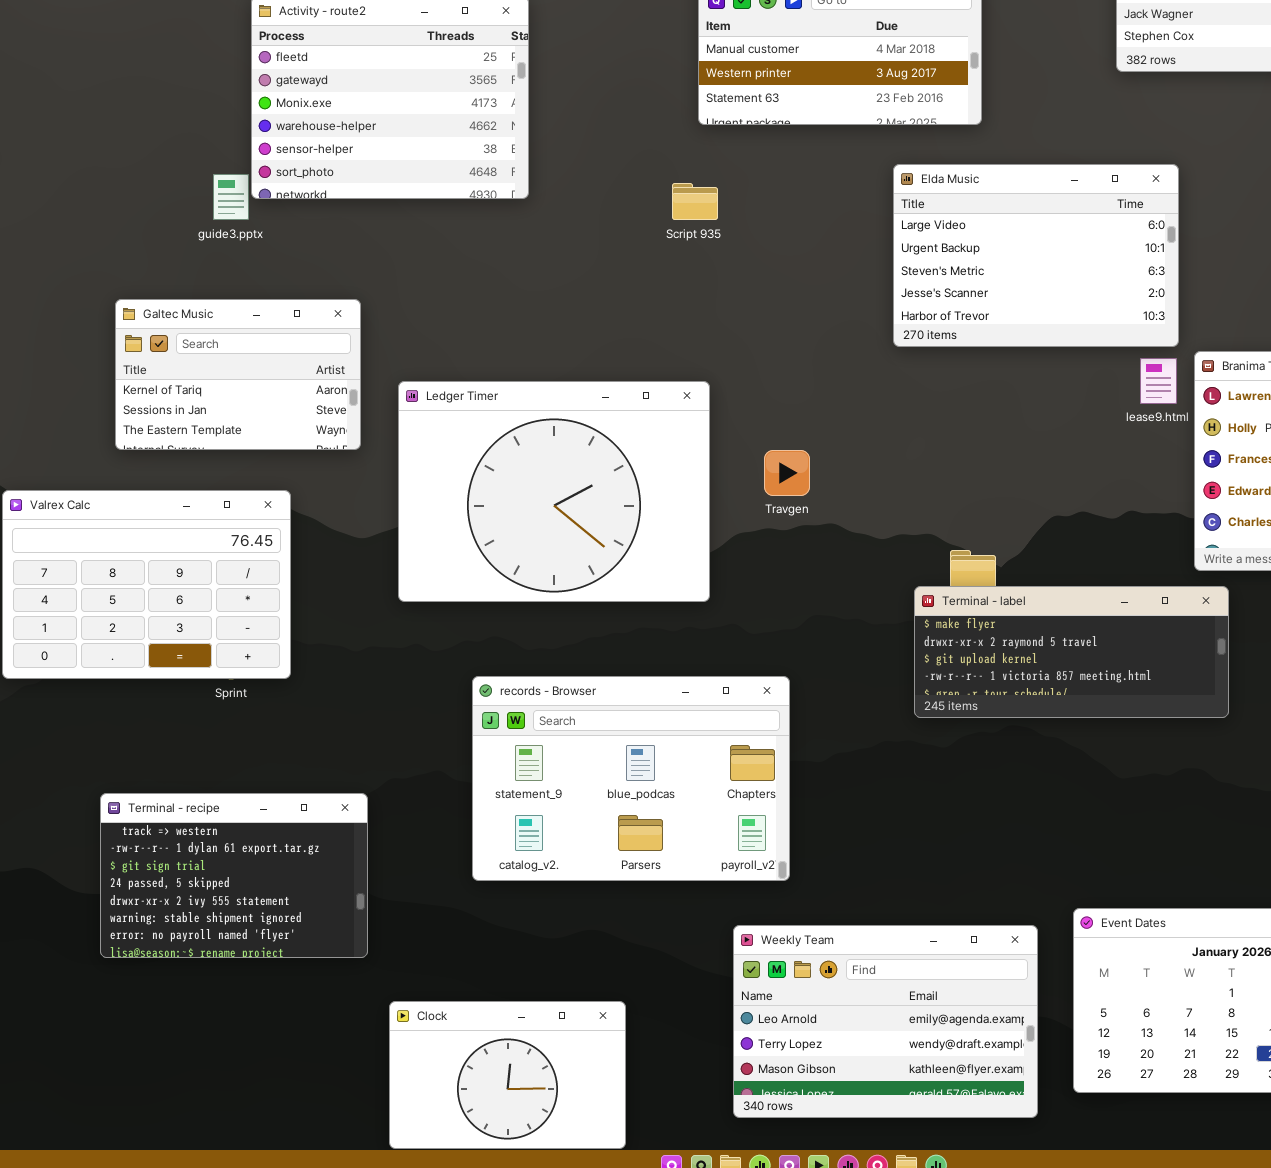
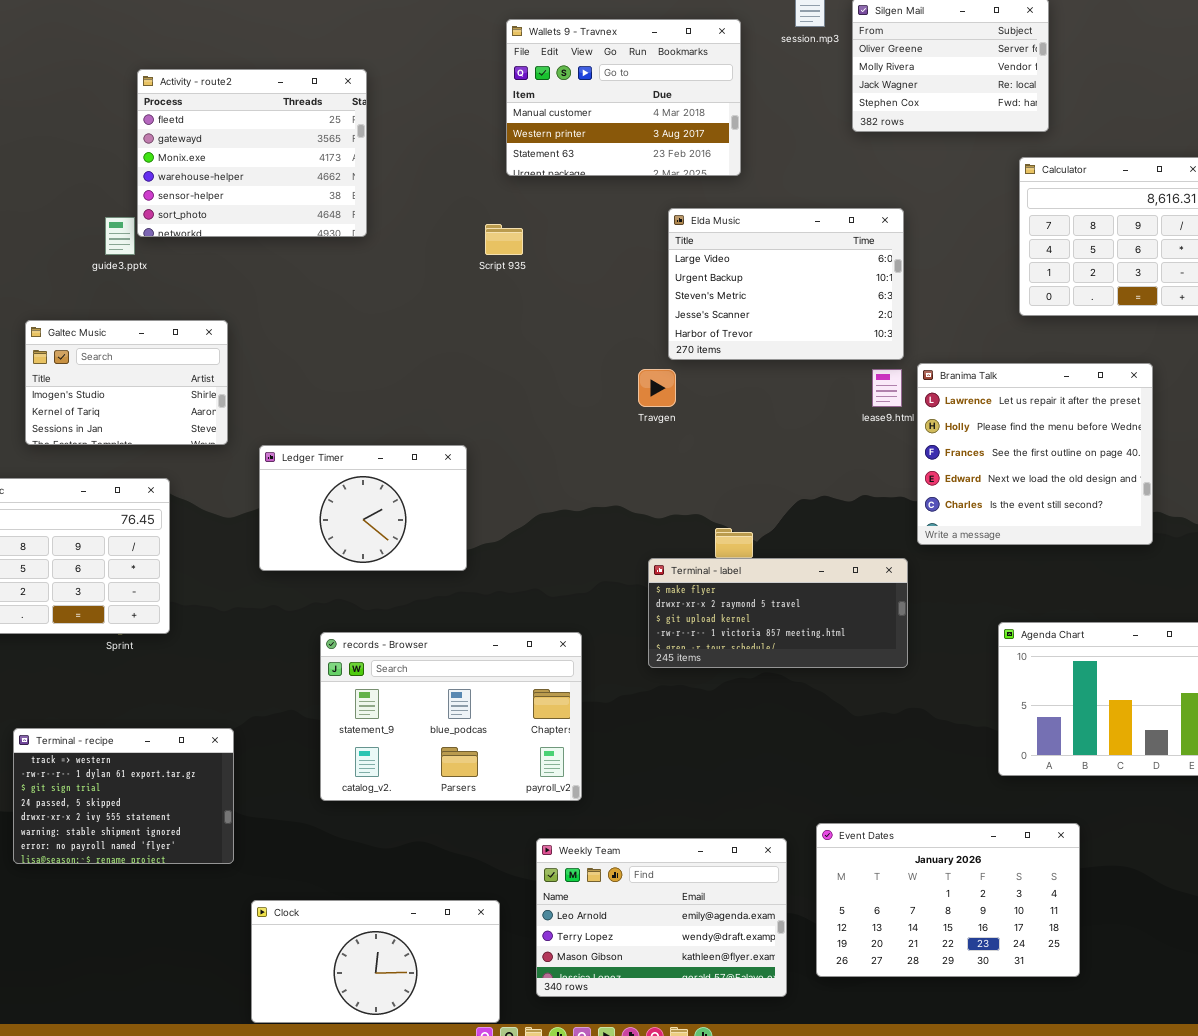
Galtec Music: [115,299,361,450] -> [25,320,228,445], scrolled up 1 row
Ledger Timer: [398,381,710,602] -> [259,445,467,571], resized
Travgen: [764,450,810,496] -> [638,369,676,407], moved
Terminal - label: [914,586,1229,718] -> [648,558,908,668], moved
Clock: [389,1001,626,1149] -> [251,900,500,1023], resized

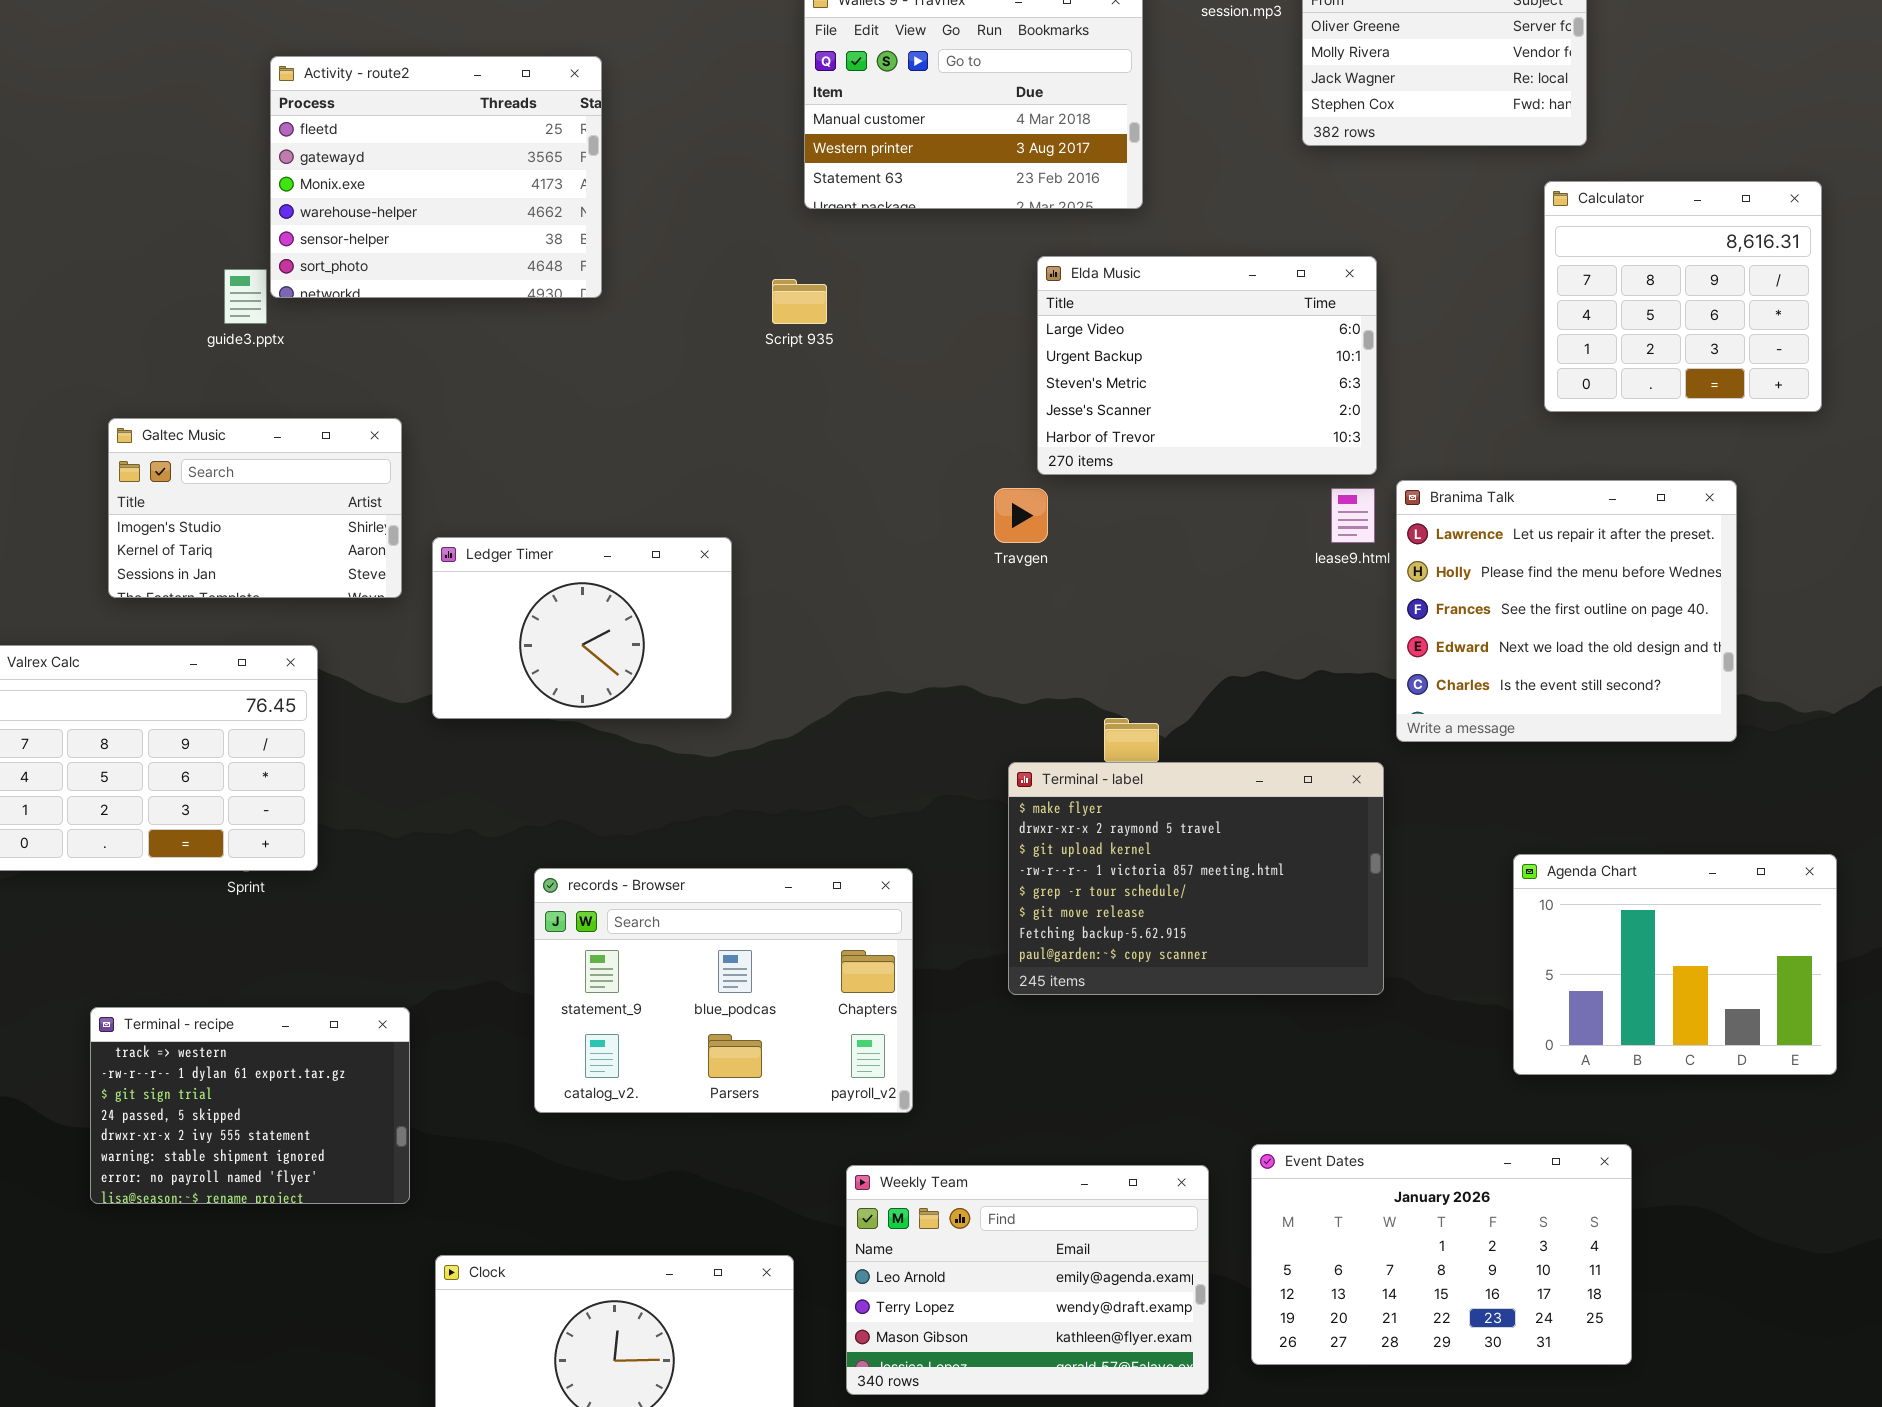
Ledger Timer: [259,445,467,571] -> [432,537,732,719], moved
Terminal - label: [648,558,908,668] -> [1008,762,1384,995], resized

